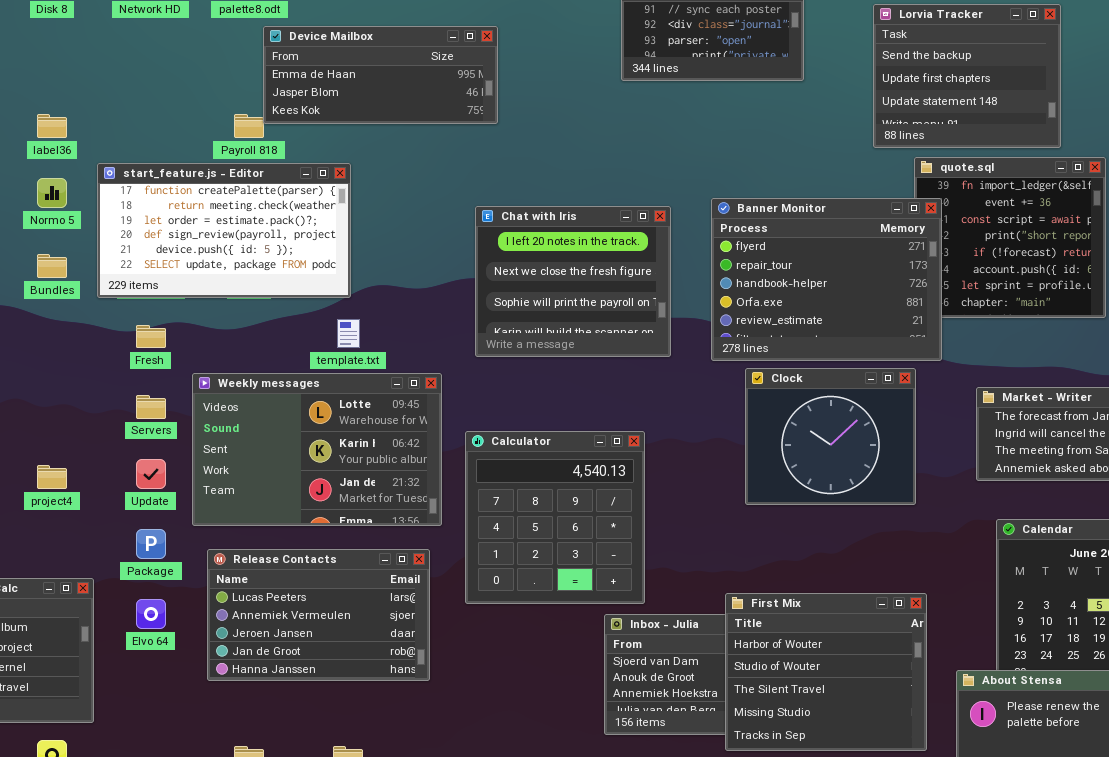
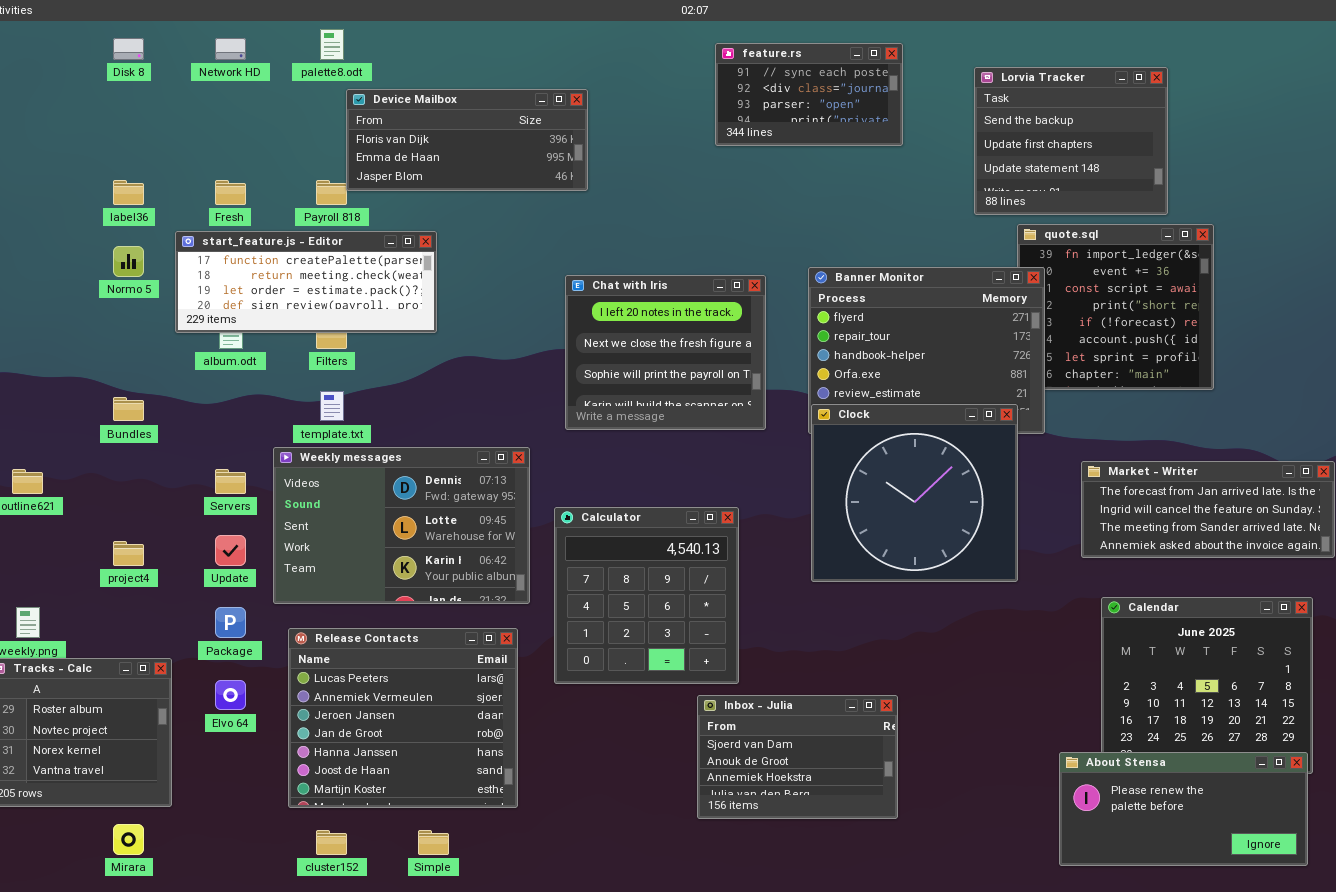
Device Mailbox: [263,26,498,124] -> [346,89,588,191], scrolled up 1 row
start_feature.js - Editor: [97,163,351,298] -> [175,231,437,333], resized
Bundles: [37,254,67,278] -> [113,397,144,421], moved
template.txt: [337,319,360,348] -> [320,391,344,421], moved
Fresh: [136,325,166,348] -> [215,180,246,205], moved
Clock: [745,368,916,505] -> [811,404,1018,582], resized
Weekly messages: [192,373,442,526] -> [273,447,530,604], scrolled up 1 row
Release Contacts: [207,549,430,681] -> [288,628,518,808], resized
First Mix: [725,593,927,751] -> none, closed

